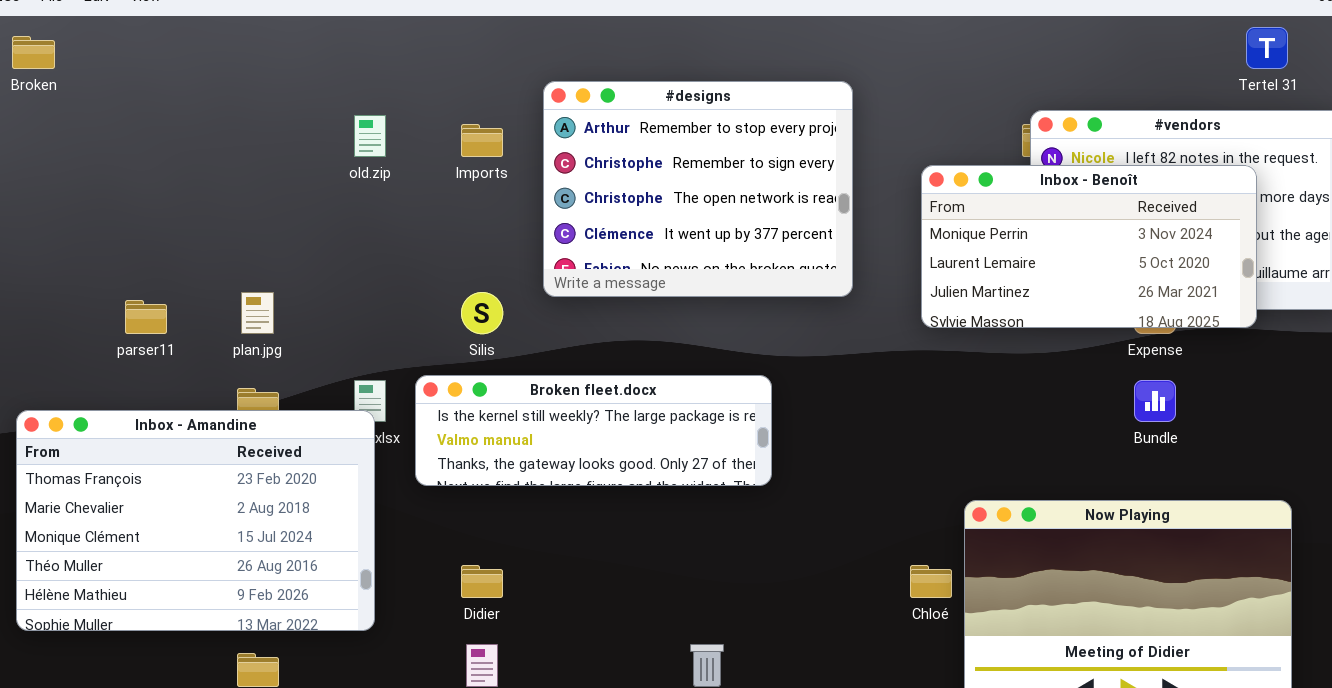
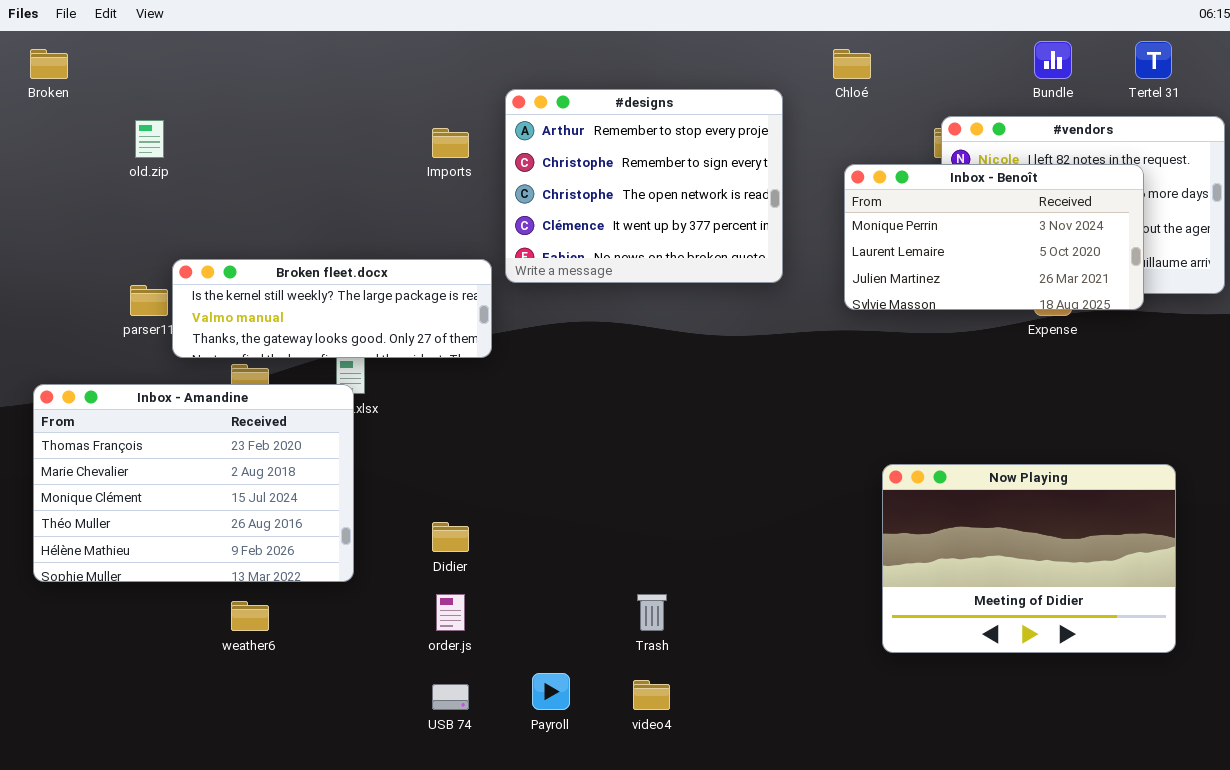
old.zip: [354,115,386,157] -> [135,120,164,158], moved
Broken fleet.docx: [415,375,772,486] -> [172,259,492,358], moved
Bundle: [1134,380,1176,422] -> [1034,41,1072,79], moved
Chloé: [910,565,952,598] -> [833,49,871,79], moved

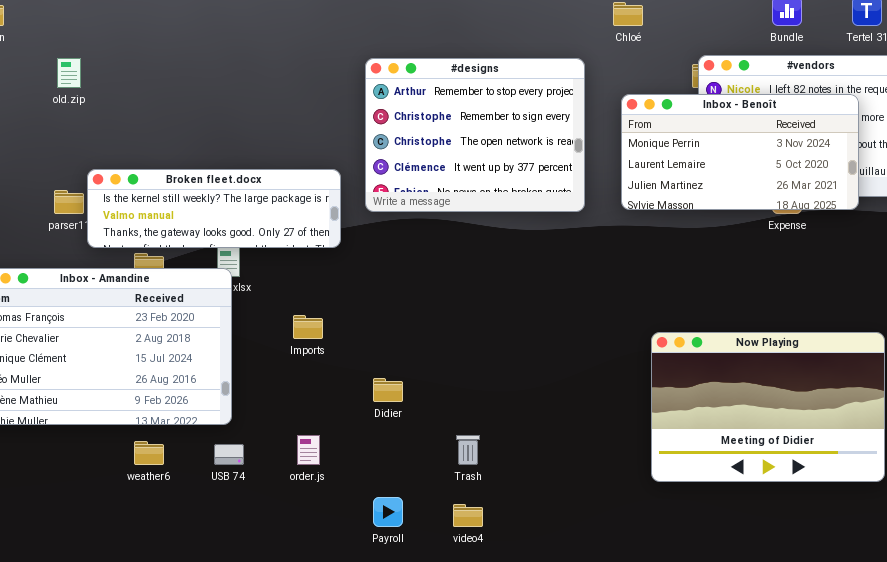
#designs: [505,89,783,283] -> [365,58,585,212], moved
Imports: [432,128,469,158] -> [293,315,323,339], moved
Didier: [432,522,469,552] -> [373,378,403,402], moved
USB 74: [432,684,469,710] -> [214,444,244,465], moved

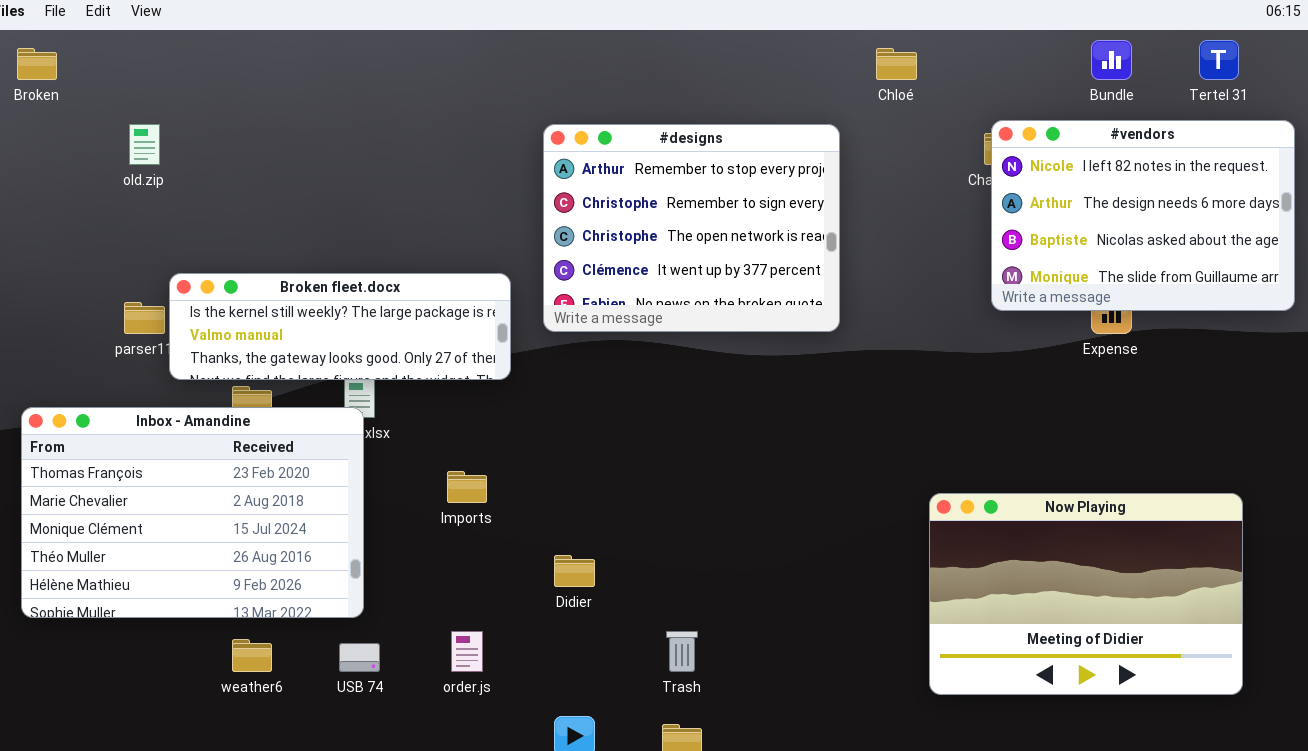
Inbox - Benoît: [621,94,859,210] -> none, closed

